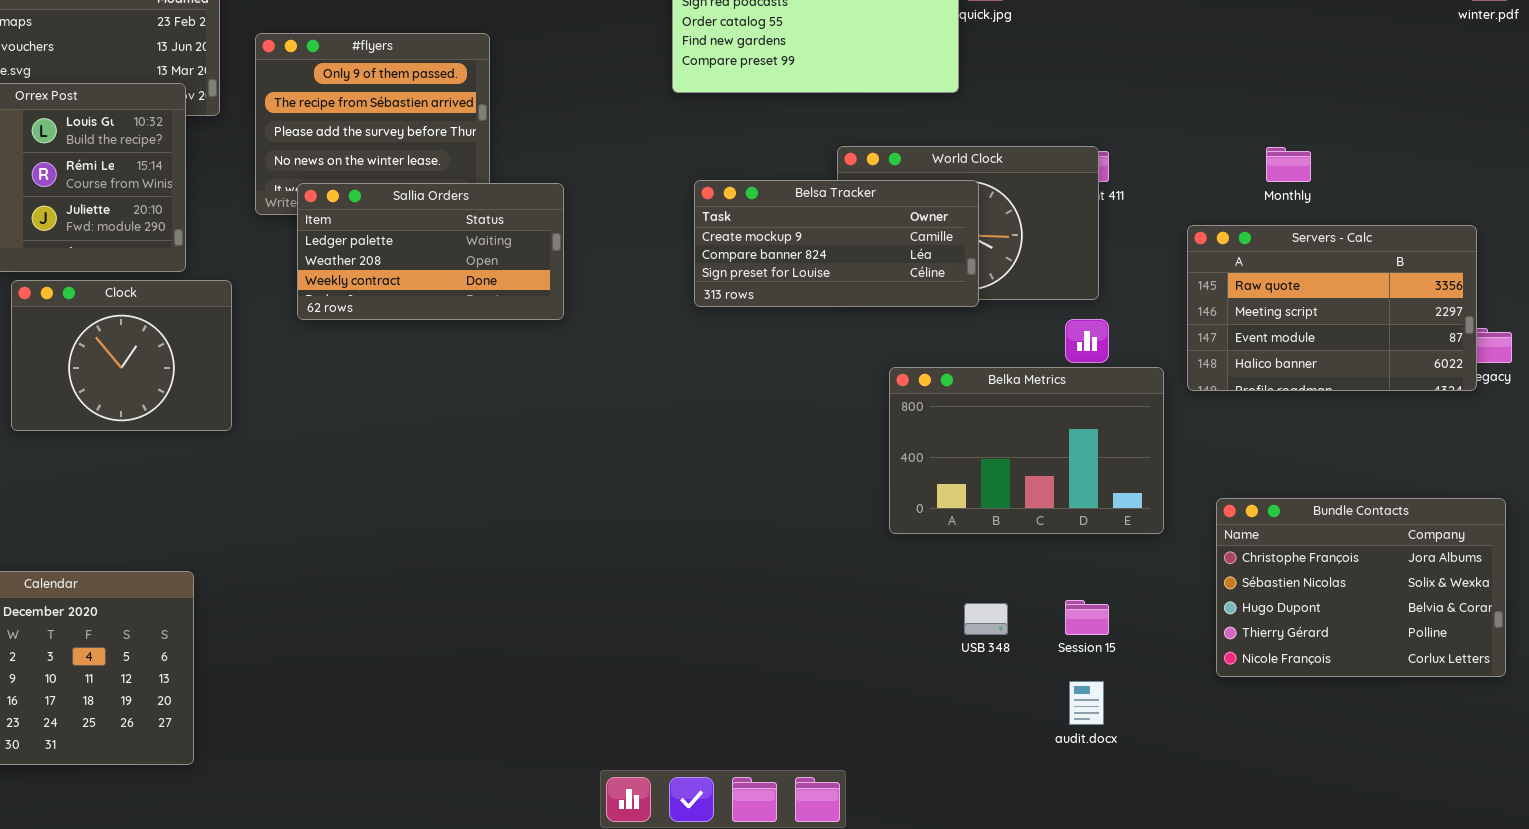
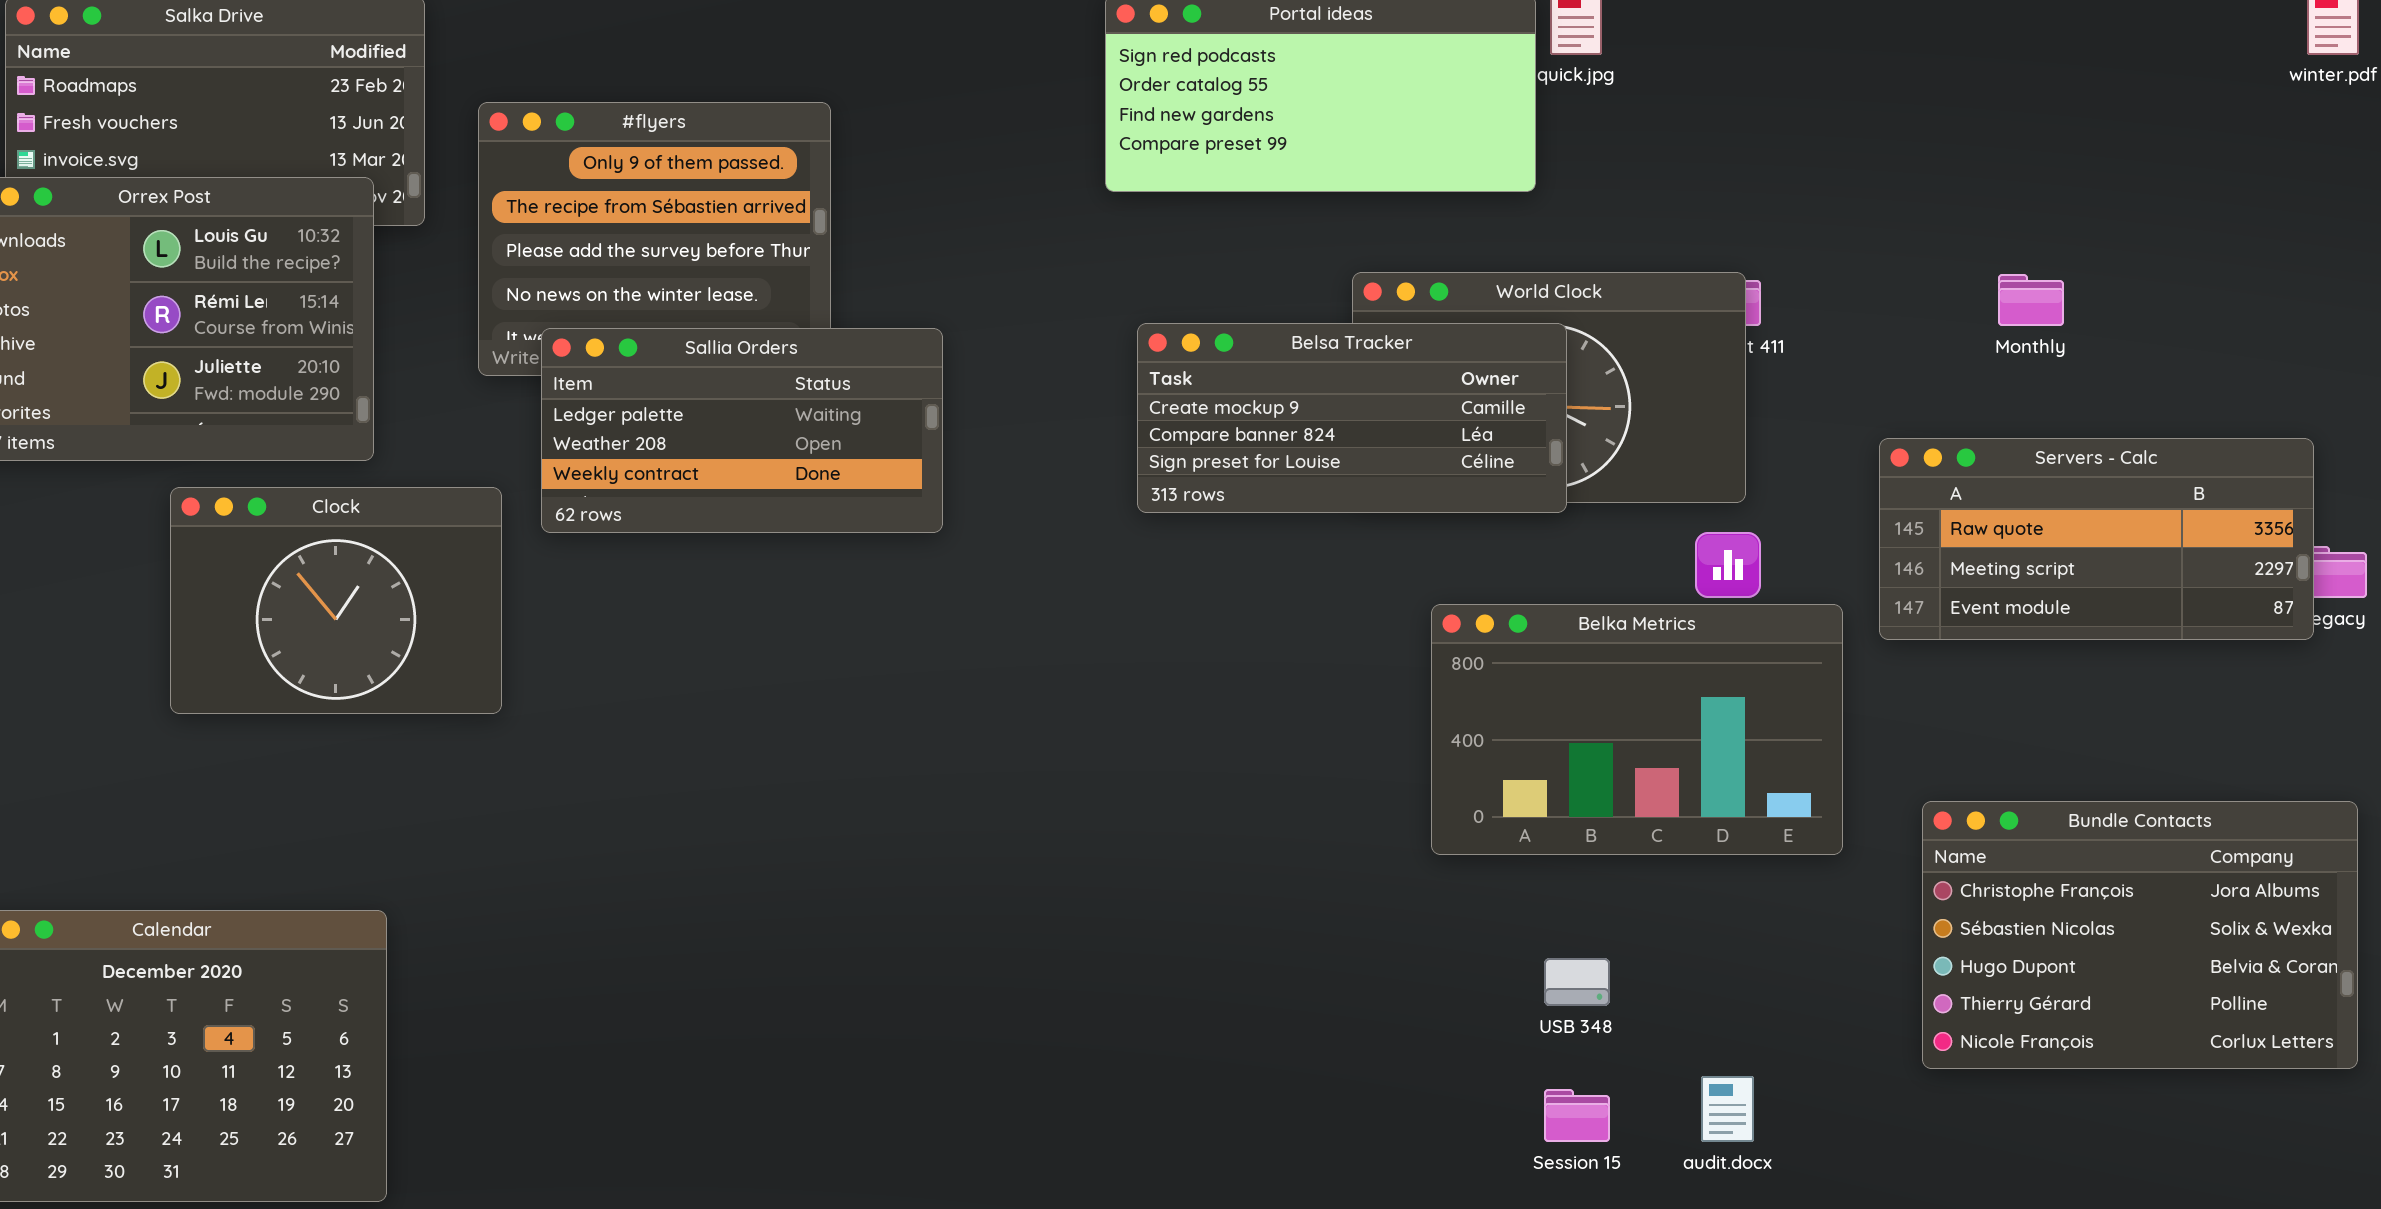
Servers - Calc: [1187,225,1477,391] -> [1879,438,2314,640], resized
Clock: [11,280,232,431] -> [170,487,502,714], moved
Session 15: [1065,600,1109,635] -> [1544,1089,1610,1142], moved

